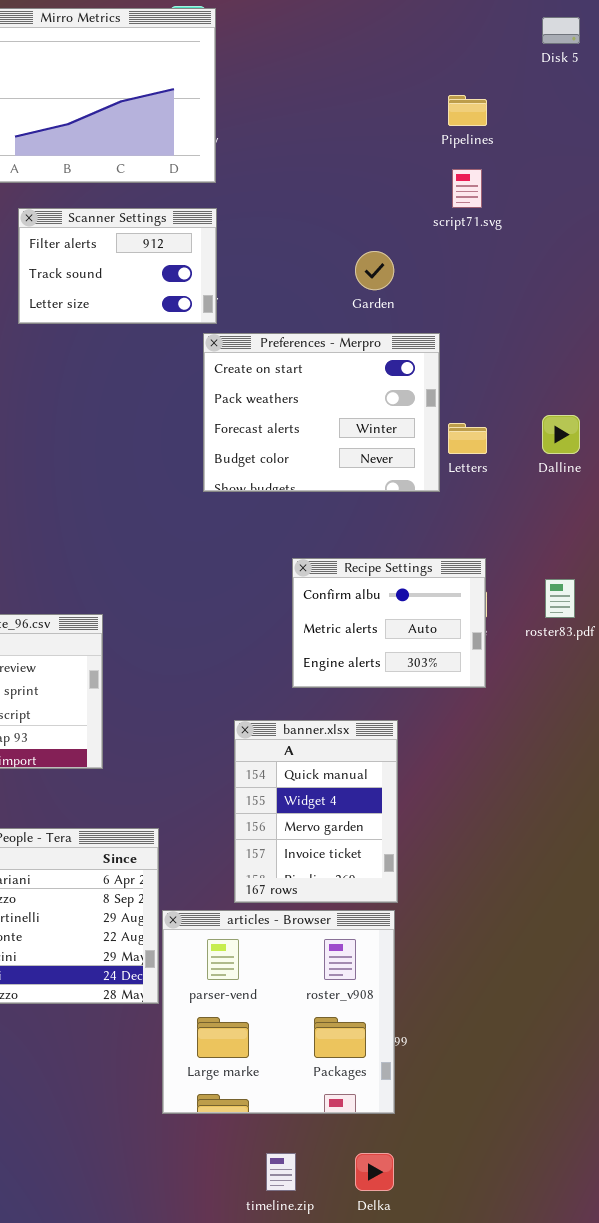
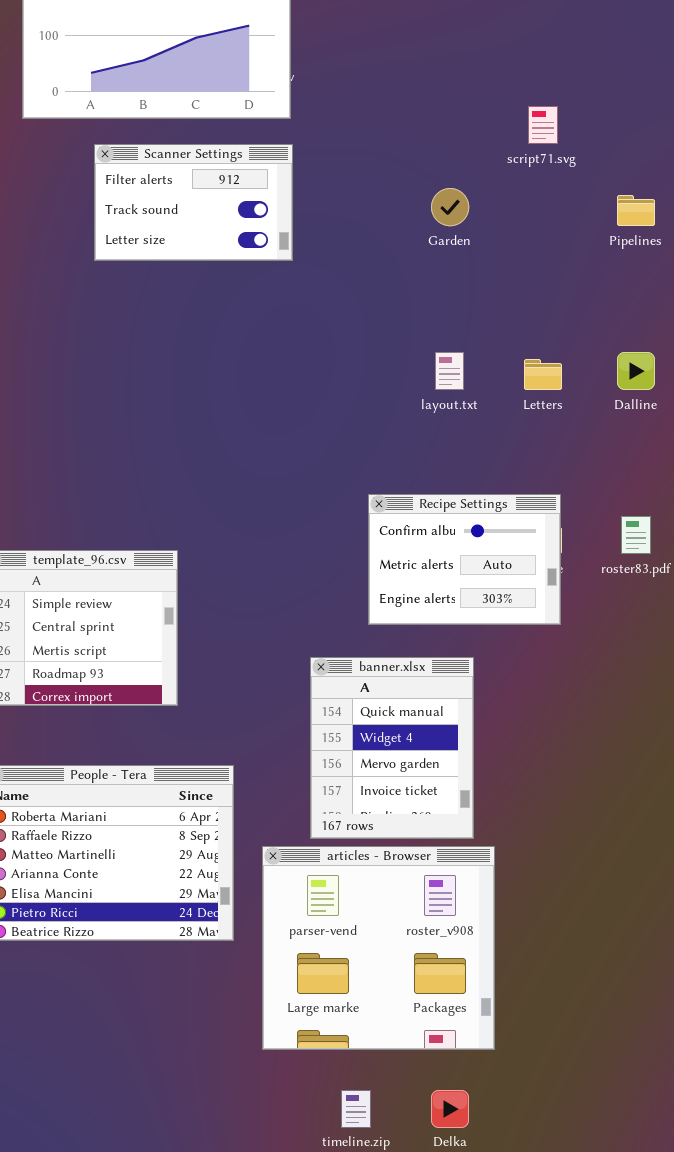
Pipelines: [448,95,487,126] -> [617,195,655,226], moved
Preferences - Merpro: [203,333,440,492] -> none, closed
articles - Browser: [162,910,395,1114] -> [262,846,495,1050], moved

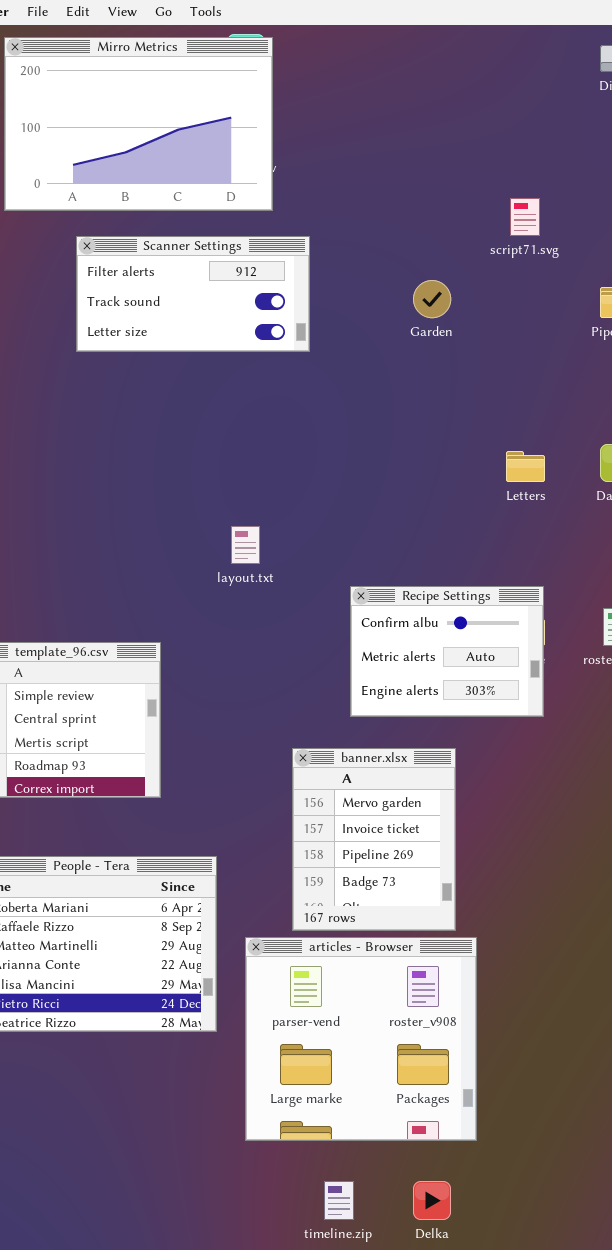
Scanner Settings: [94,144,293,261] -> [76,236,310,352], resized
layout.txt: [435,352,464,390] -> [231,526,260,564], moved
banner.xlsx: [310,657,474,839] -> [292,748,456,931], scrolled down 2 rows

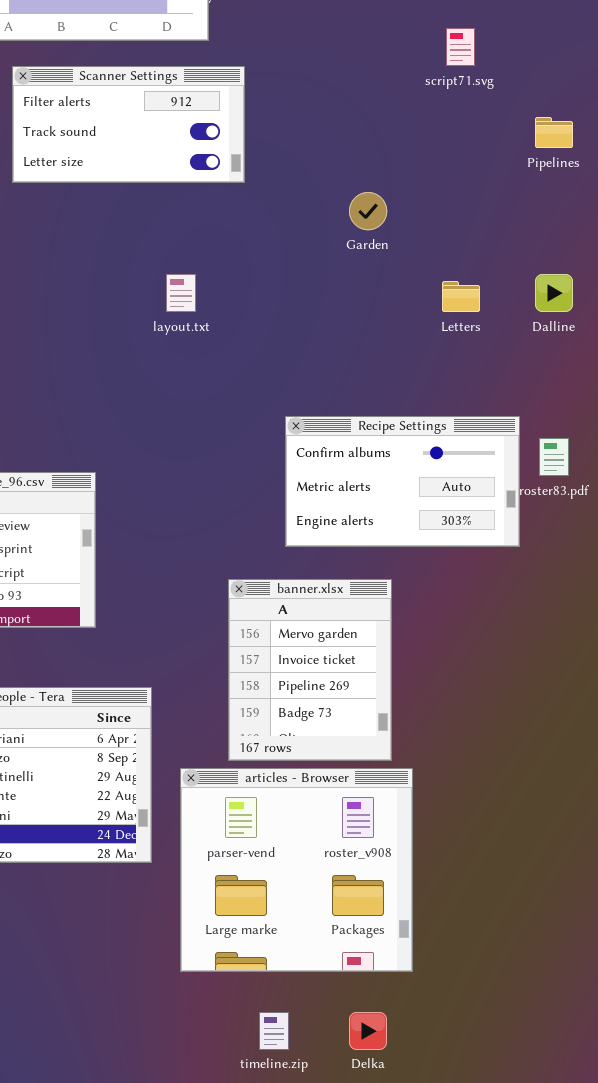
Garden: [413,280,451,318] -> [349,192,387,230], moved
layout.txt: [231,526,260,564] -> [166,274,196,312], moved
Recipe Settings: [350,586,544,717] -> [285,416,520,547], resized

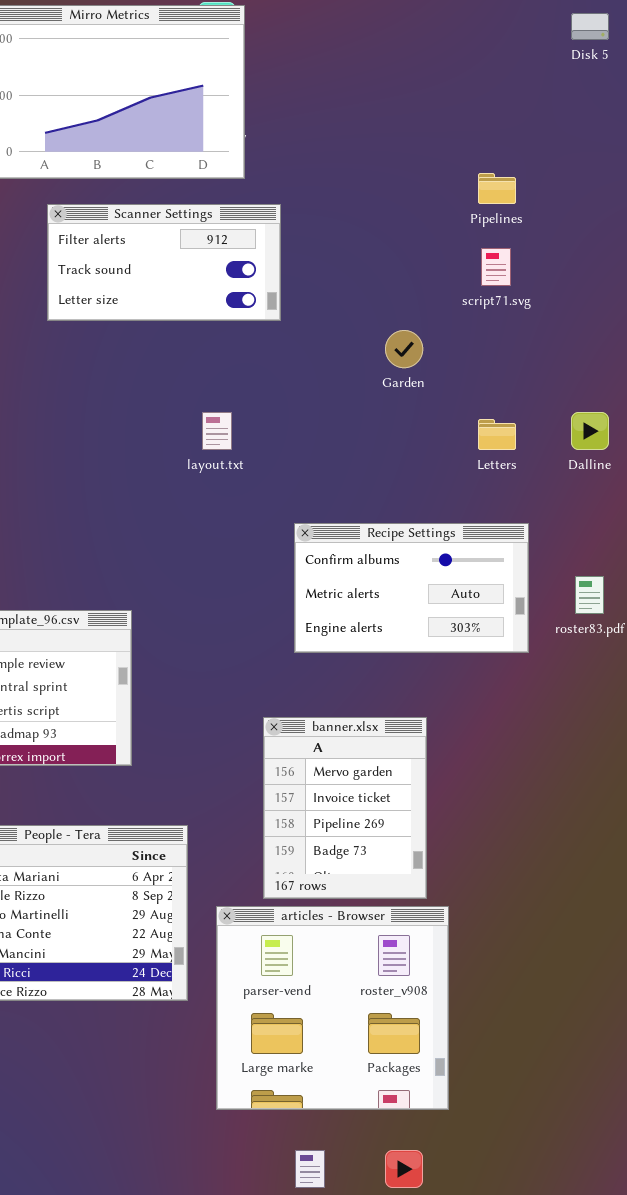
script71.svg: [446,28,475,66] -> [481,248,511,286], moved
Pipelines: [535,117,573,148] -> [478,173,516,204], moved
Recipe Settings: [285,416,520,547] -> [294,523,529,653], moved

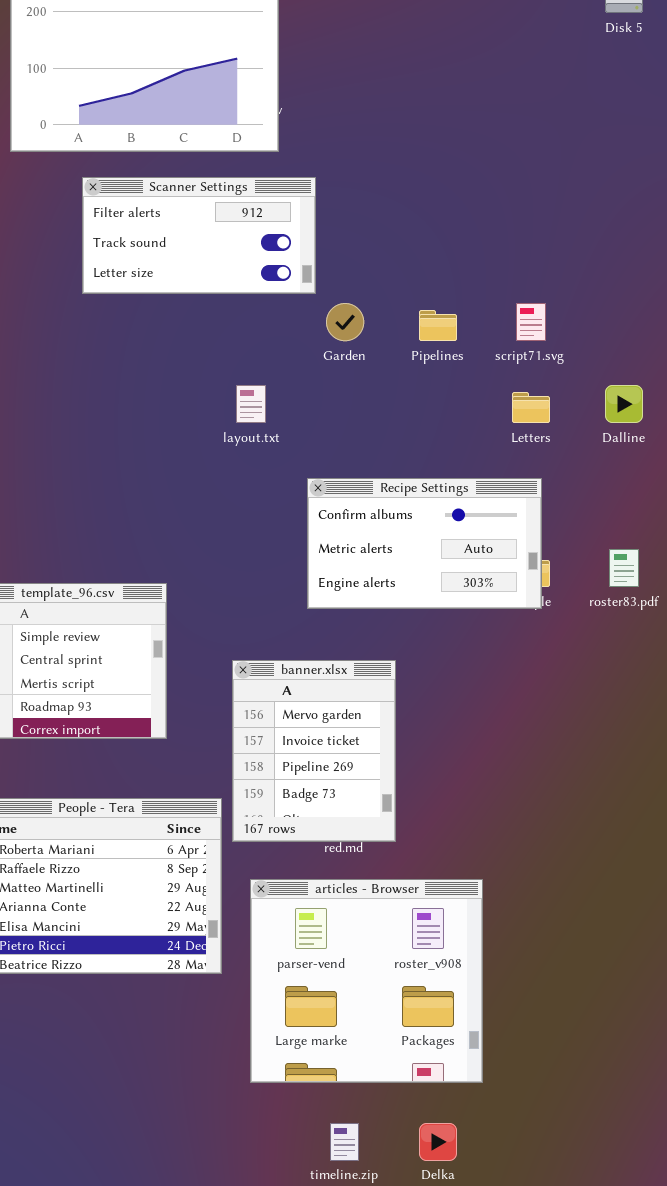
Pipelines: [478,173,516,204] -> [419,310,457,341], moved
script71.svg: [481,248,511,286] -> [516,303,546,341], moved
Garden: [385,330,423,368] -> [326,303,364,341], moved
Recipe Settings: [294,523,529,653] -> [307,478,542,609], moved
banner.xlsx: [263,717,427,899] -> [232,660,396,842], moved

